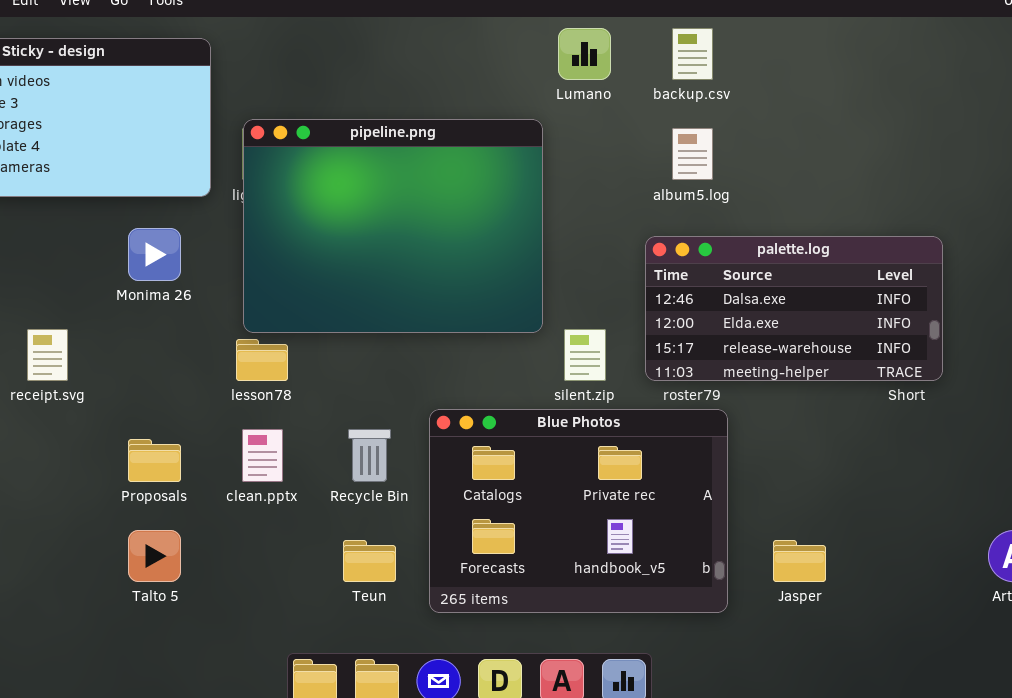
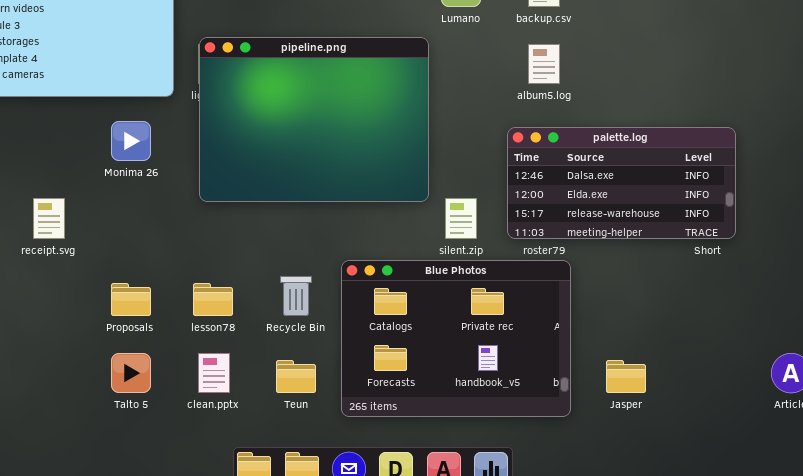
lesson78: [236,339,288,381] -> [193,283,233,316], moved
clean.pptx: [242,429,283,482] -> [198,353,230,393], moved

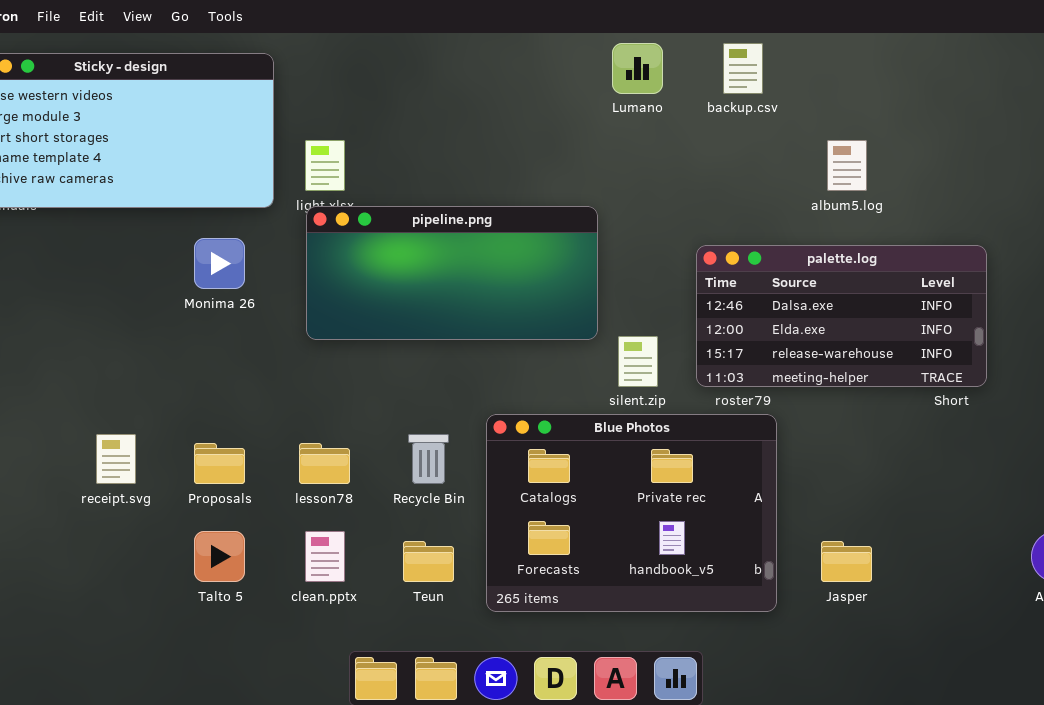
pipeline.png: [199,37,429,202] -> [306,206,598,340], resized
album5.log: [528,44,560,84] -> [827,140,867,191], moved
receipt.svg: [33,198,65,239] -> [96,434,136,484], moved

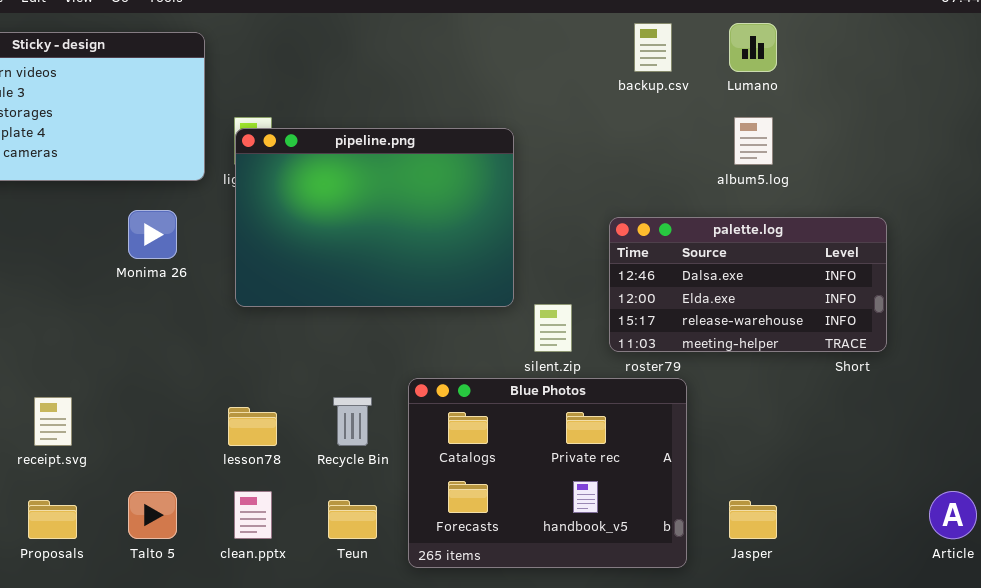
Lumano: [612,43,663,94] -> [729,23,777,72], moved
pipeline.png: [306,206,598,340] -> [235,128,514,307], resized
Proposals: [194,443,245,484] -> [28,500,77,539], moved

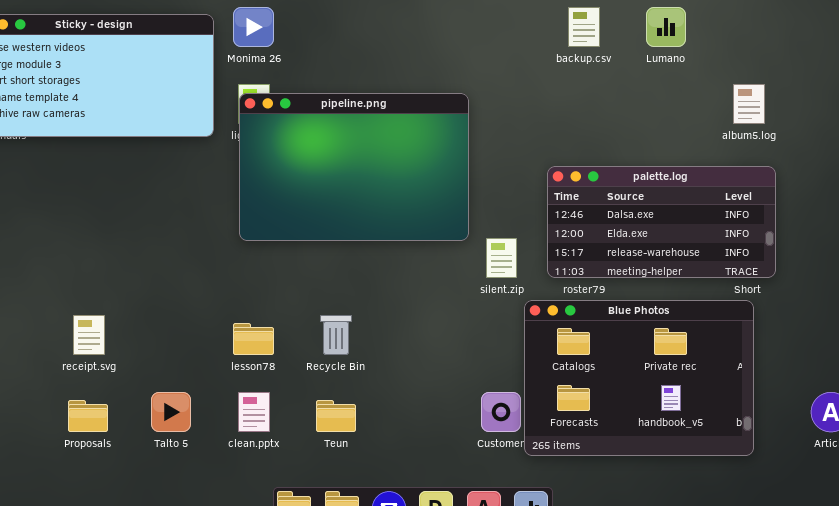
album5.log: [734,117,773,165] -> [733,84,765,124], moved
Monima 26: [128,210,177,259] -> [233,7,274,47], moved
Blue Photos: [408,378,687,568] -> [524,300,754,456], moved

